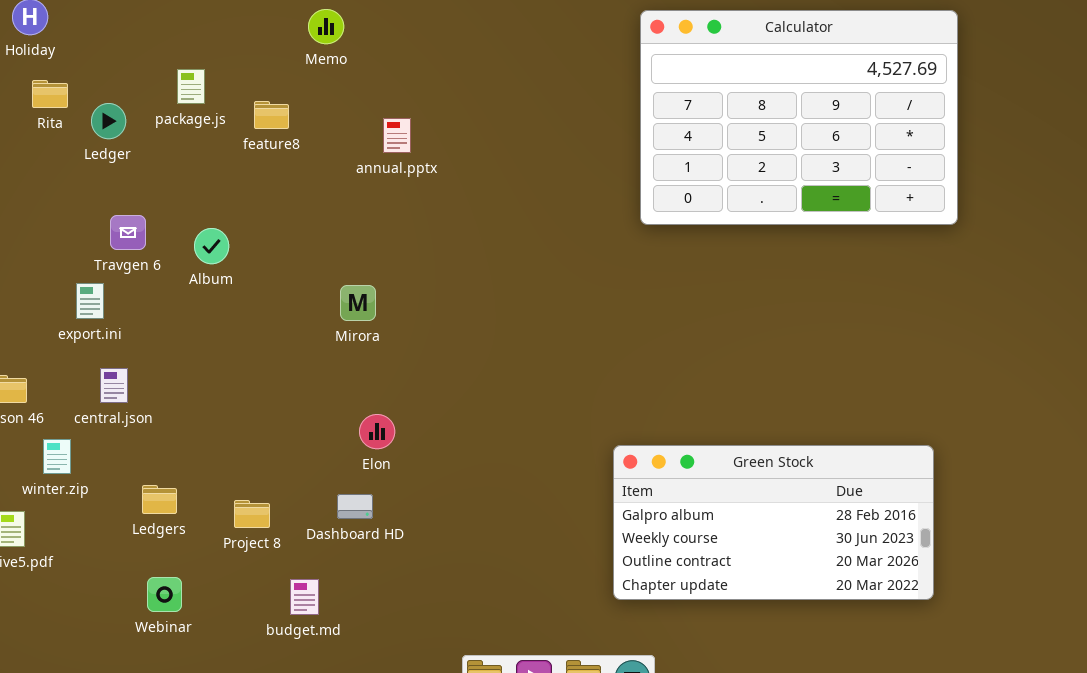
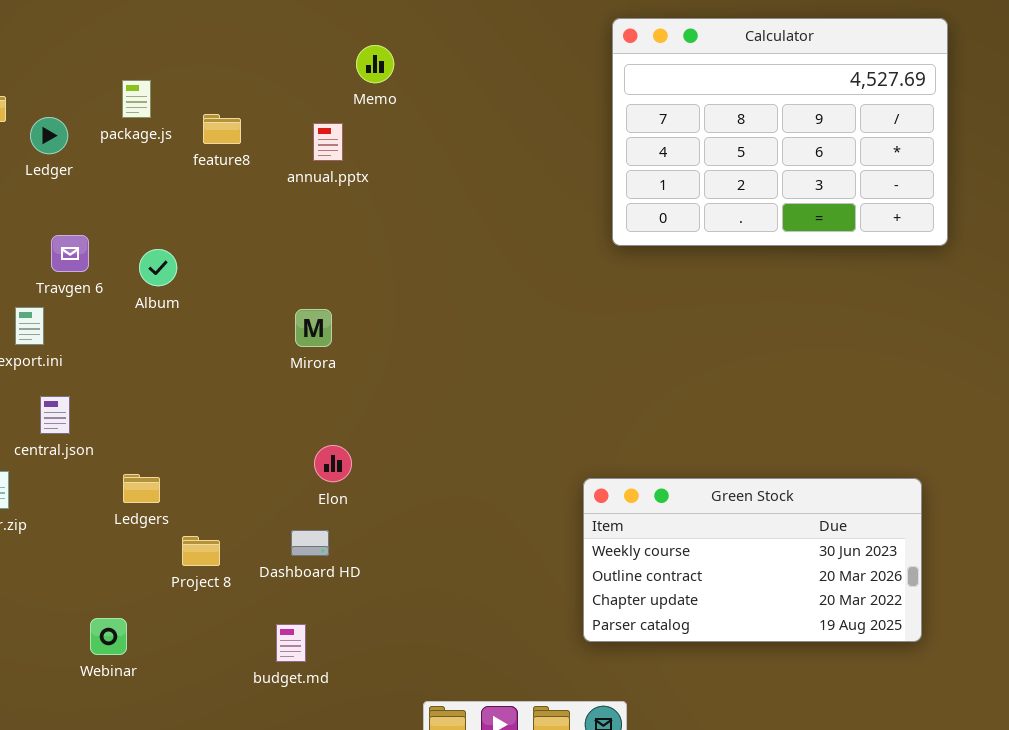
Memo: [308,9,344,44] -> [356,45,394,83], moved
annual.pptx: [383,118,411,153] -> [313,123,343,161], moved
Green Stock: [613,445,934,600] -> [583,478,922,642], scrolled down 1 row
Ledgers: [142,485,177,514] -> [123,474,160,503], moved
budget.md: [290,579,319,615] -> [276,624,306,662], moved

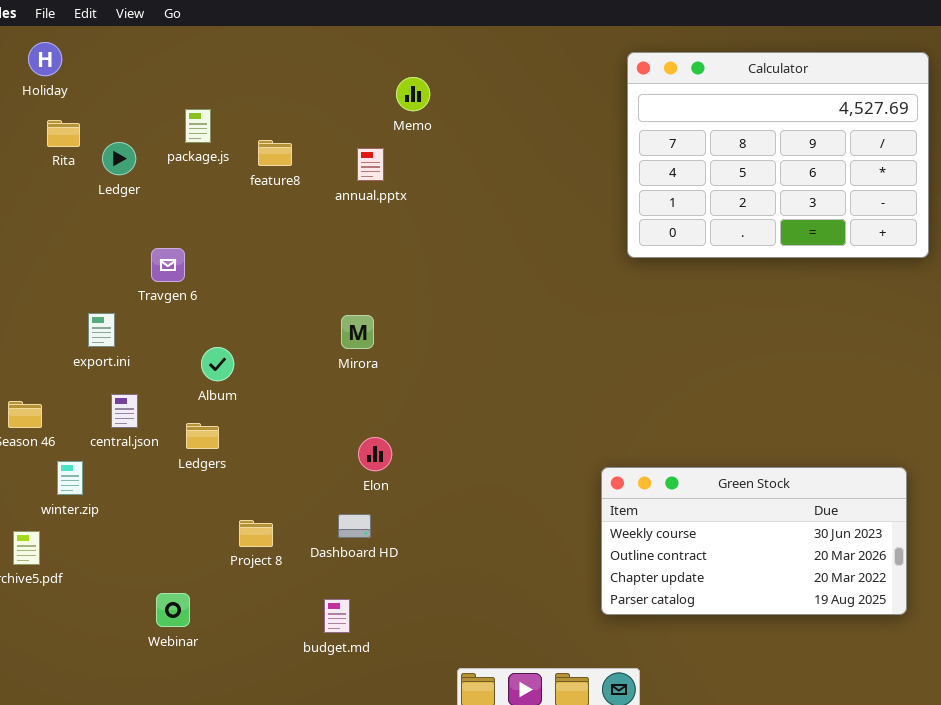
Travgen 6: [51,235,89,272] -> [151,248,185,282], moved
Album: [139,249,177,286] -> [201,347,234,381], moved
Ledgers: [123,474,160,503] -> [186,423,219,449], moved

